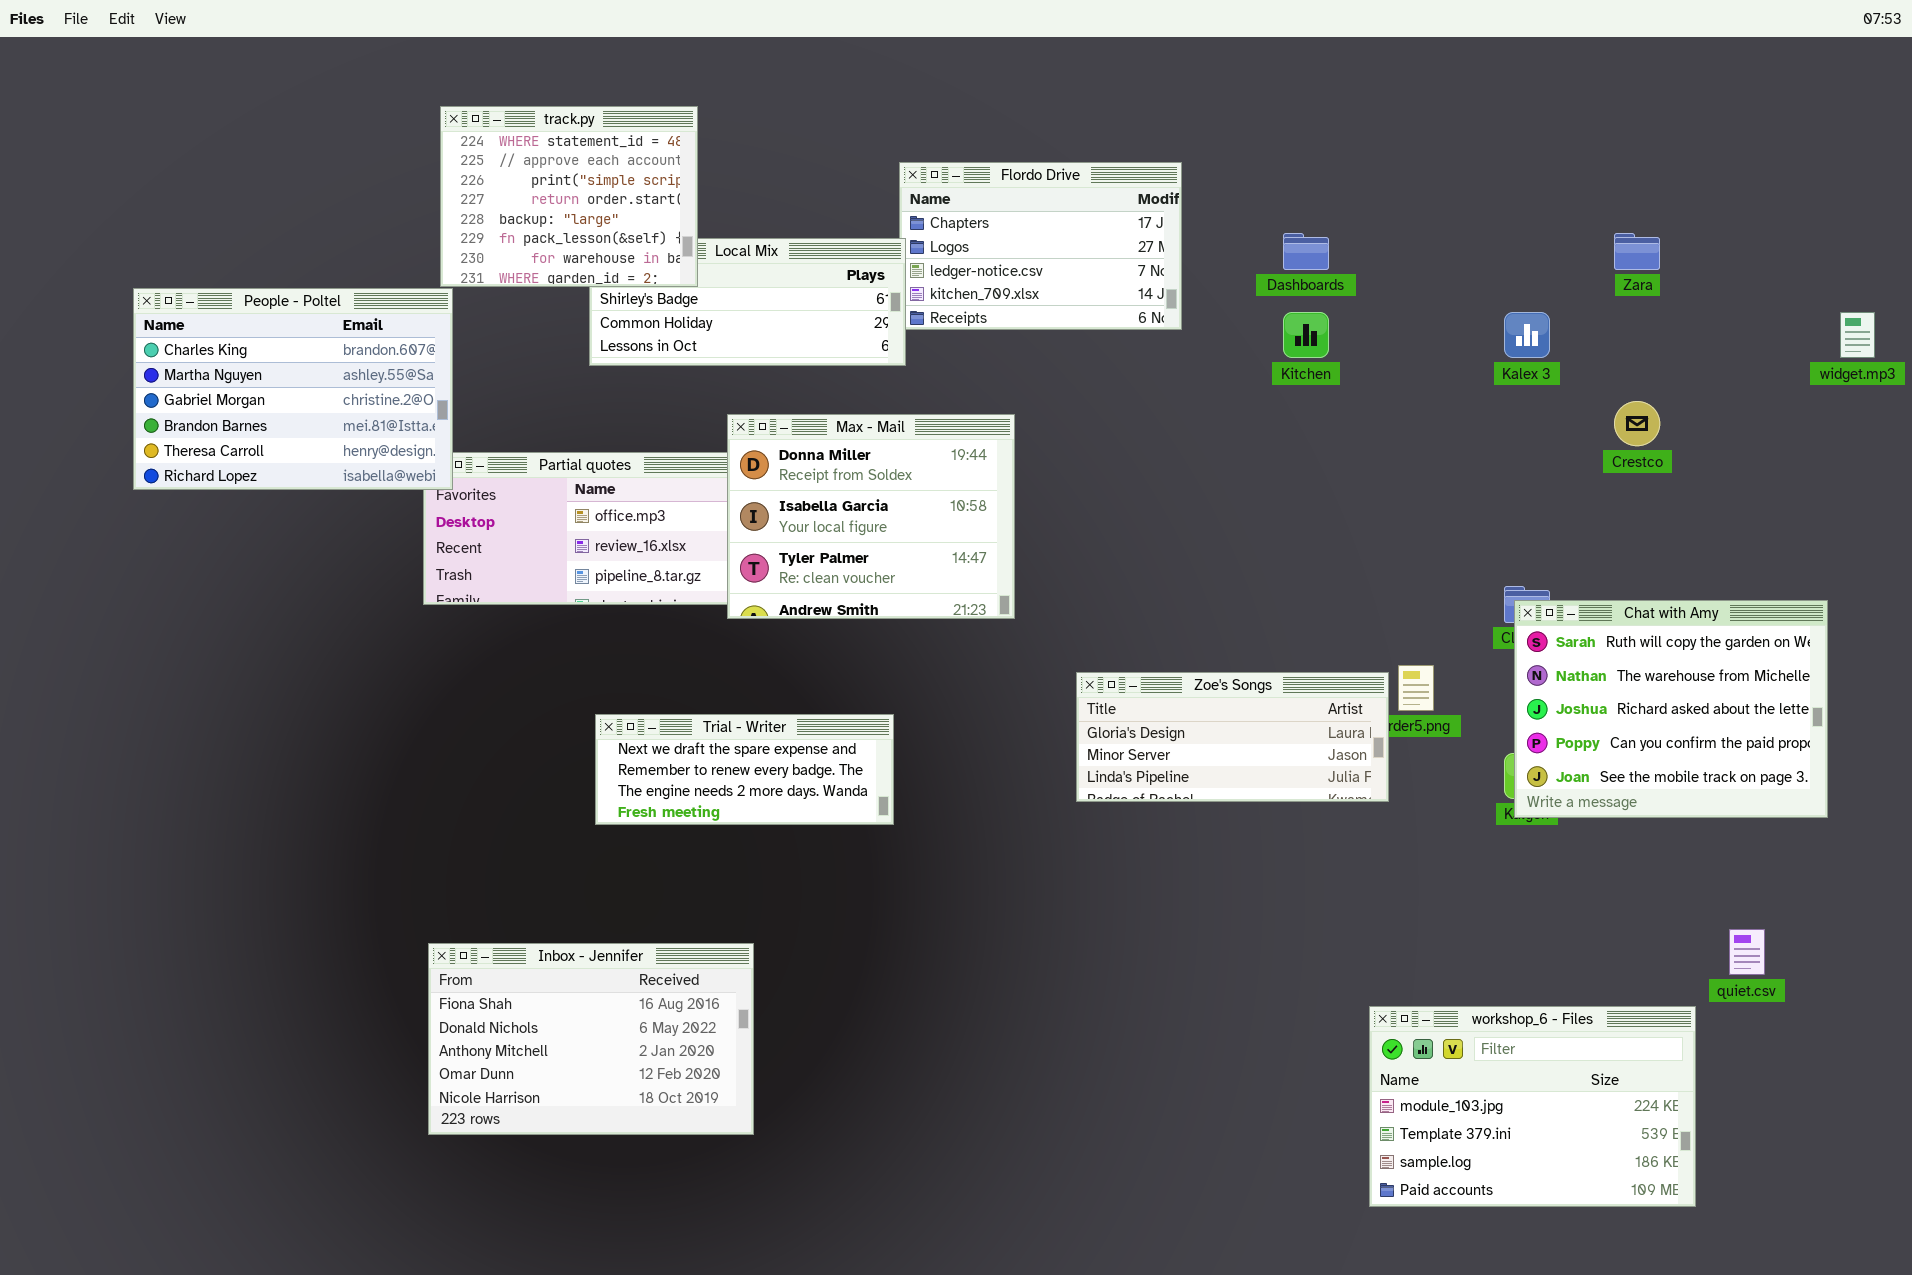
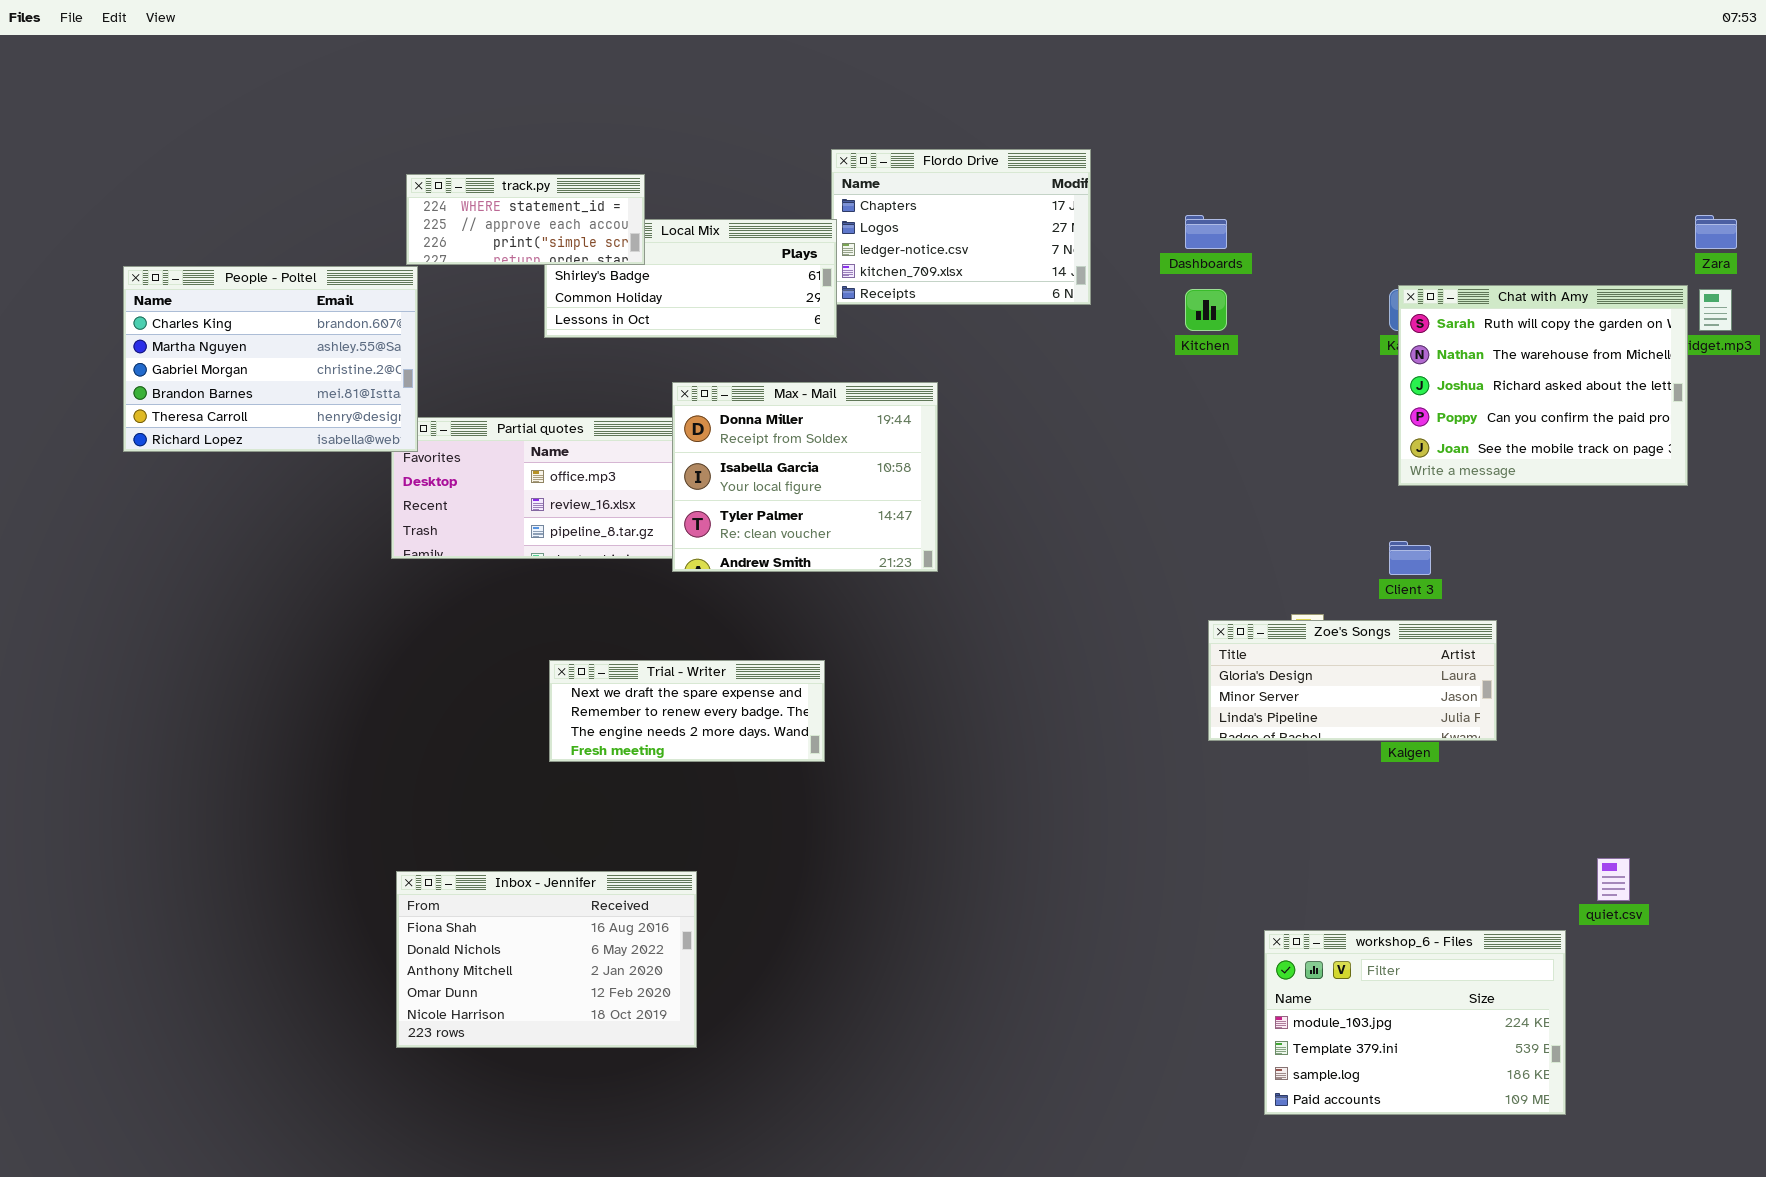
track.py: [440,106,698,287] -> [406,174,645,265], resized
Zara: [1614,233,1660,270] -> [1695,215,1737,249], moved
Chat with Amy: [1514,600,1828,818] -> [1398,285,1688,486], moved
Zoe's Songs: [1076,672,1389,802] -> [1208,620,1497,741], moved

